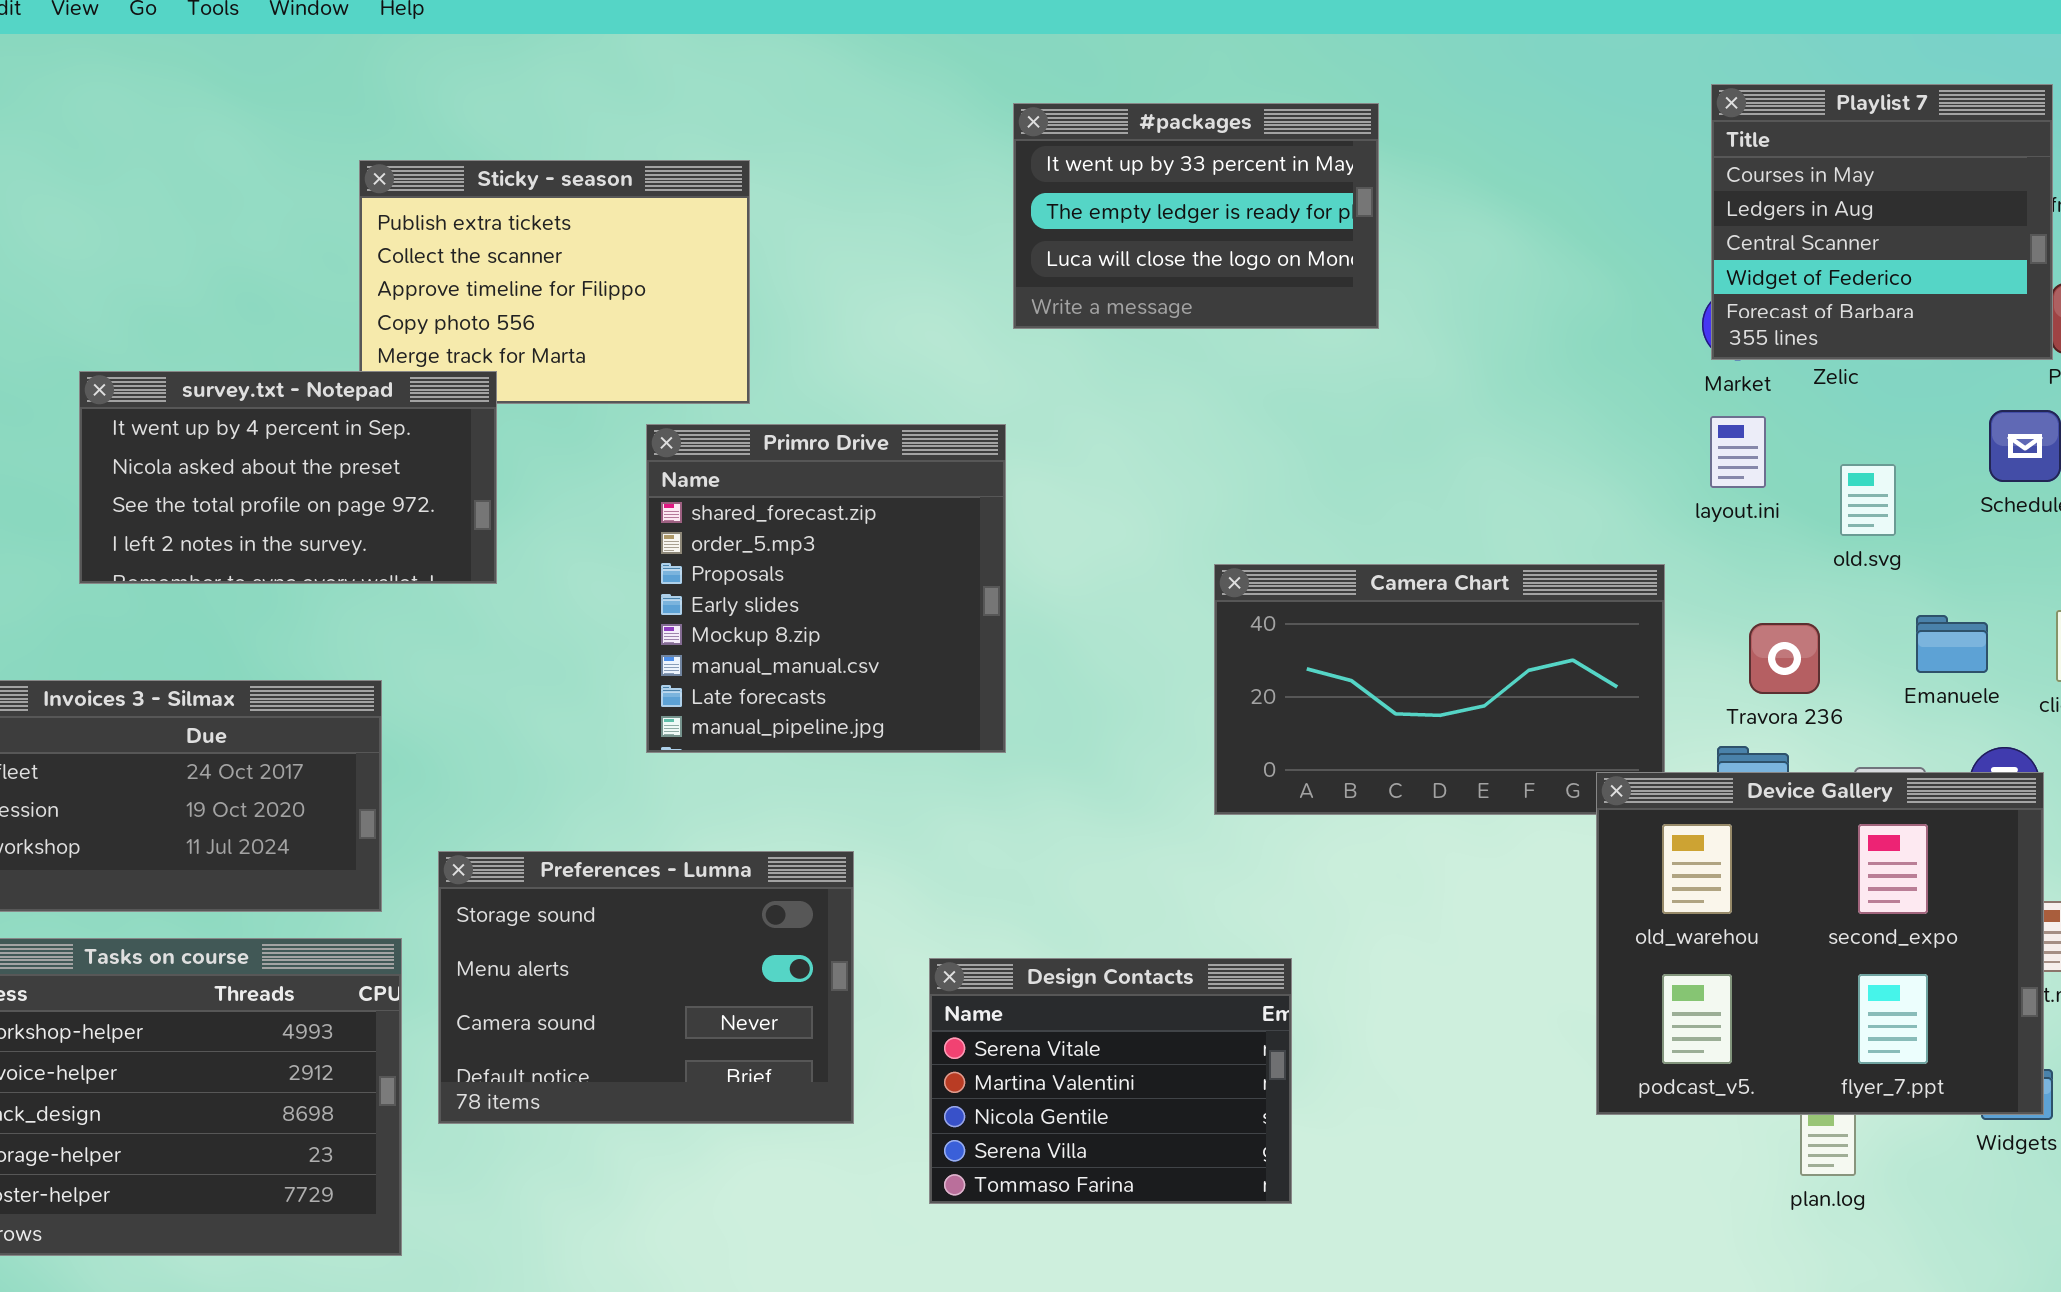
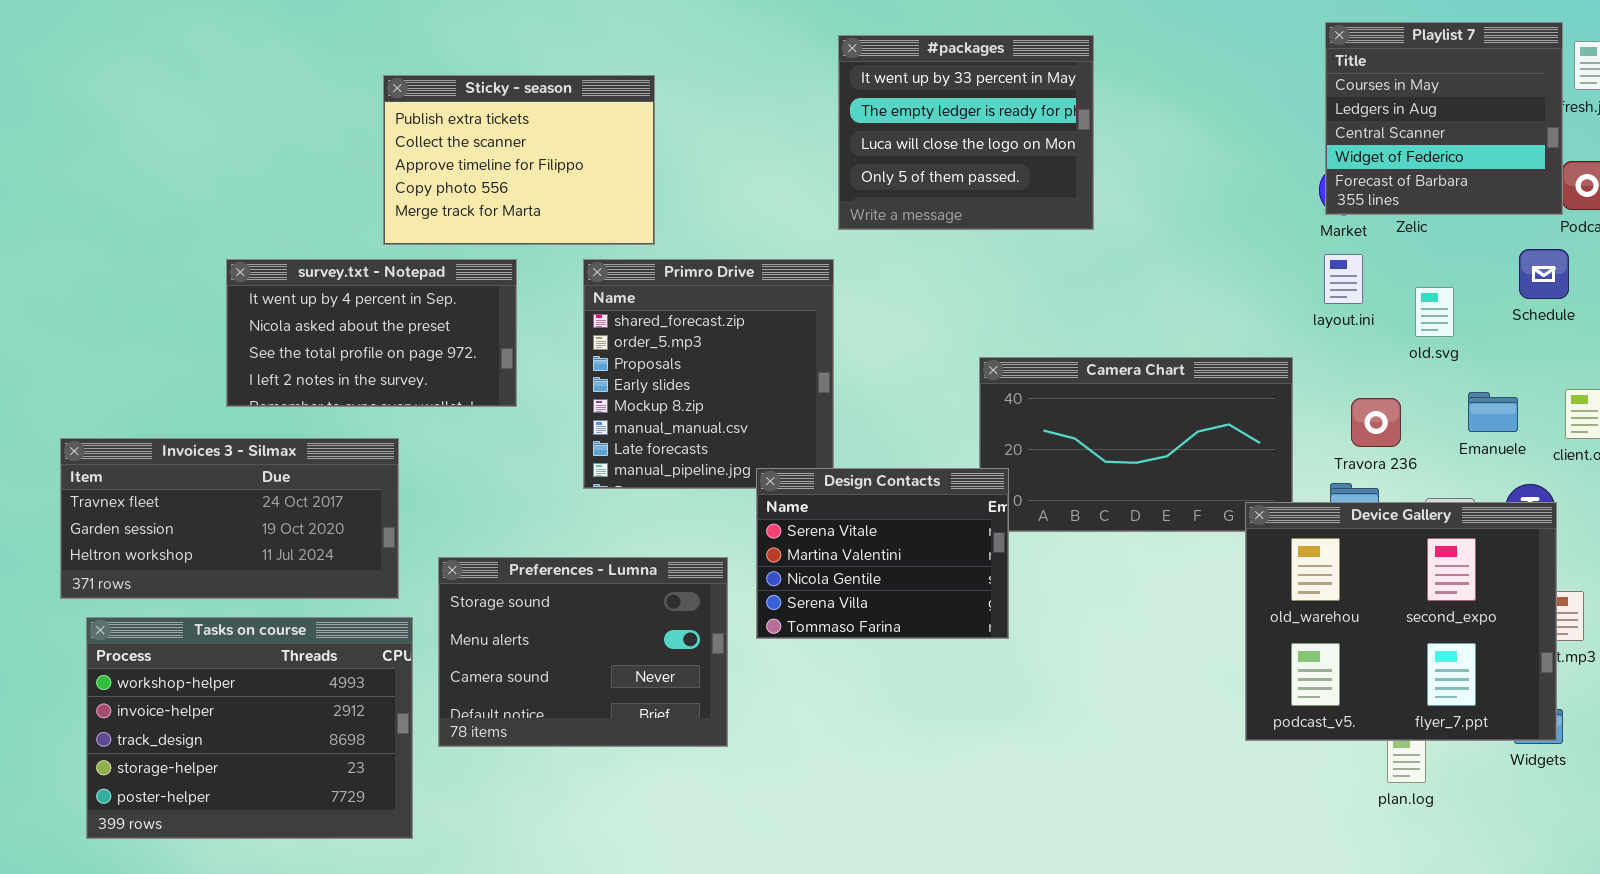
#packages: [1013,103,1379,329] -> [838,35,1094,230], resized
survey.txt - Notepad: [79,371,497,584] -> [226,259,517,407], moved
Design Contacts: [929,958,1292,1204] -> [756,468,1009,639], moved

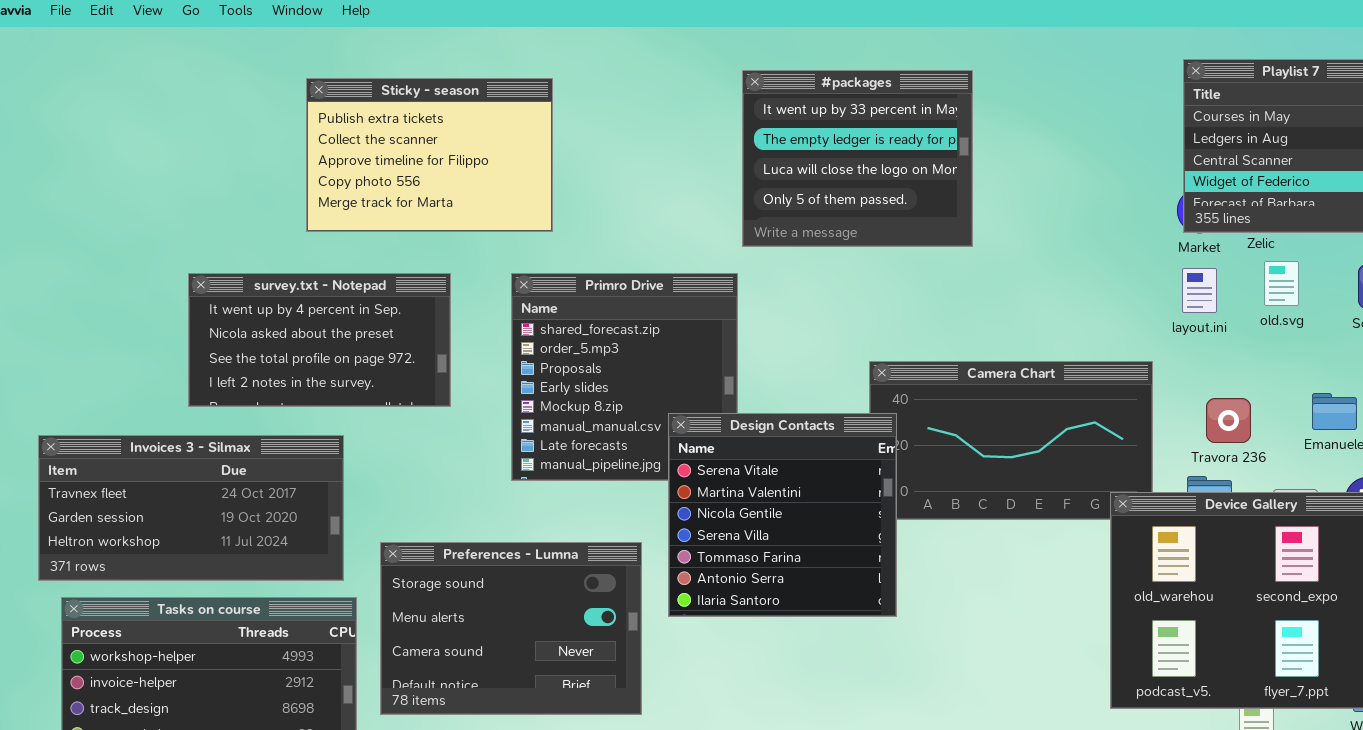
Sticky - season: [383,75,655,245] -> [306,78,553,232], moved
old.svg: [1415,287,1454,337] -> [1264,261,1299,306], moved
Design Contacts: [756,468,1009,639] -> [668,413,897,617], resized

